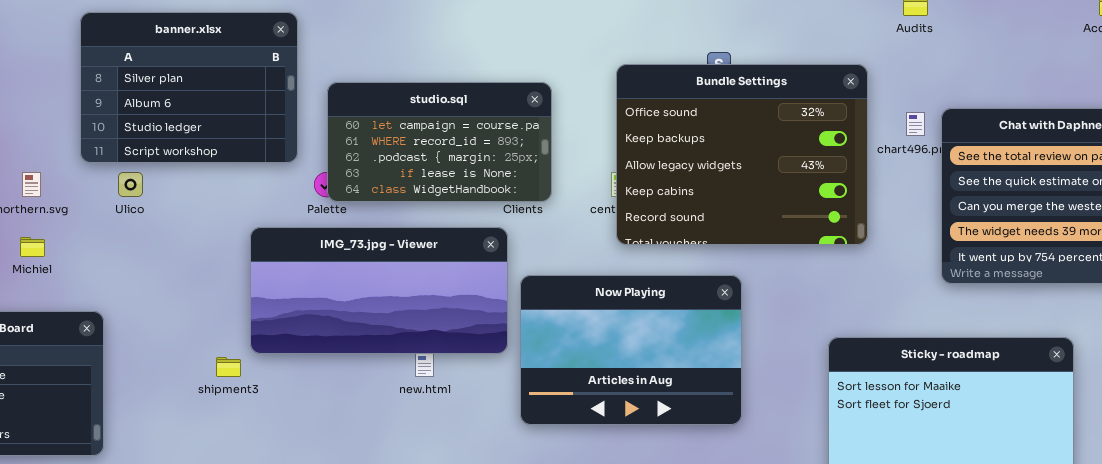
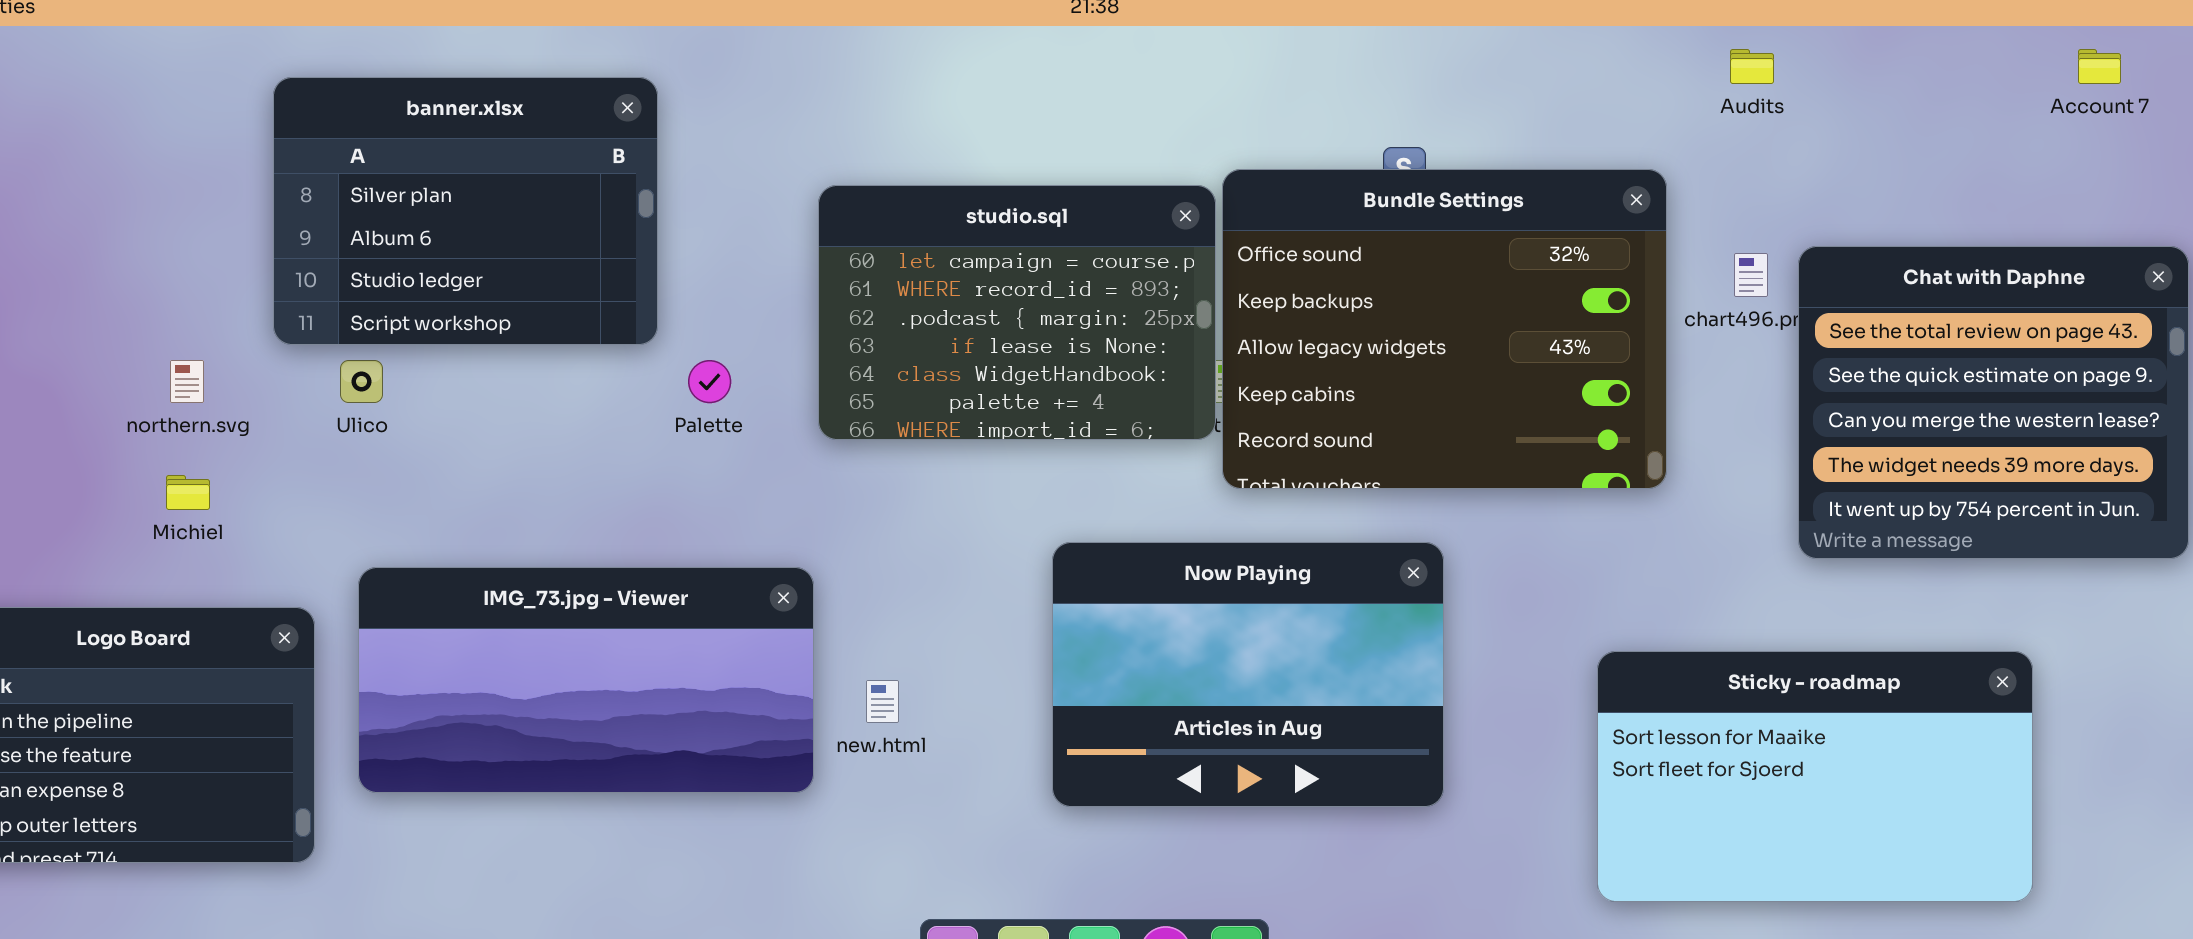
studio.sql: [327,82,552,202] -> [818,185,1216,440], moved, resized
IMG_73.jpg - Viewer: [250,227,508,354] -> [358,567,814,793], moved

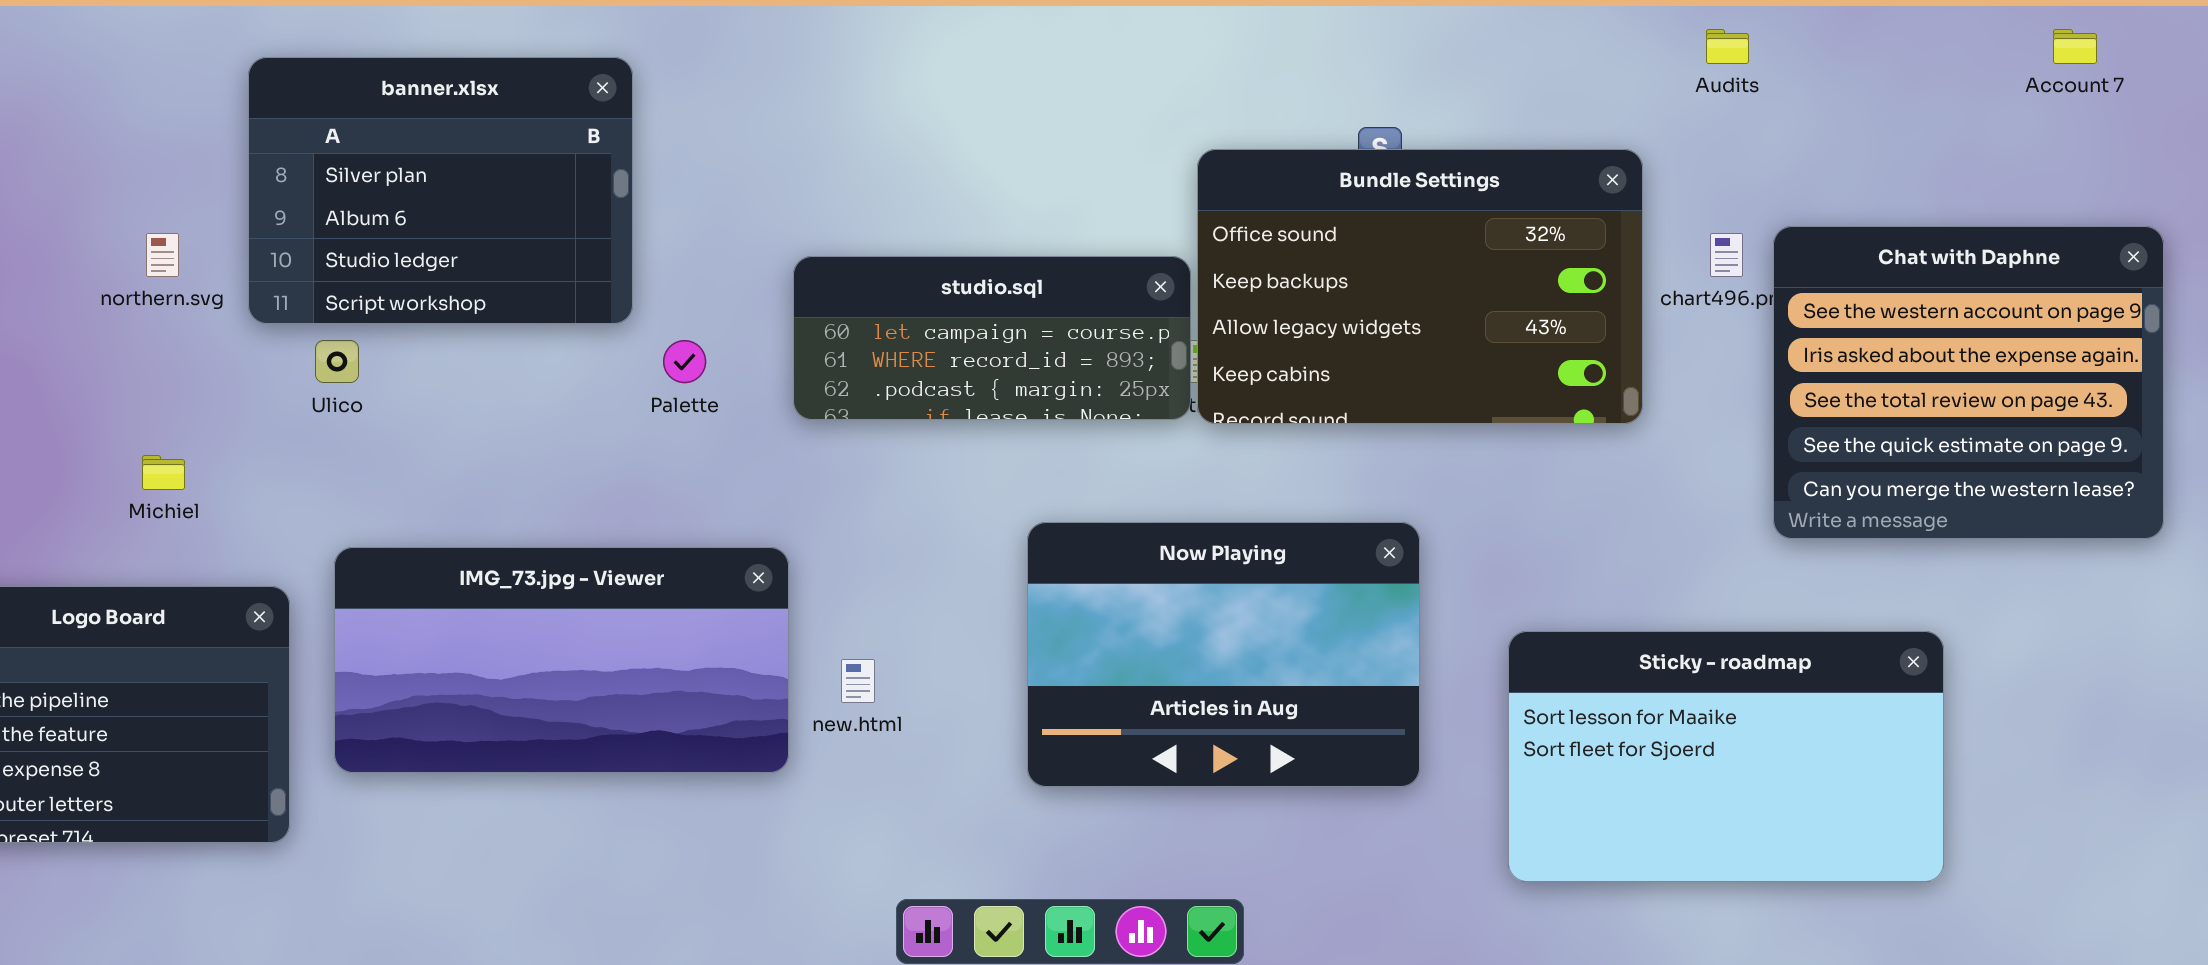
Bundle Settings: [1222,169,1667,489] -> [1197,149,1643,424], resized
studio.sql: [818,185,1216,440] -> [793,256,1191,420], resized
Chat with Daphne: [1798,246,2189,559] -> [1773,226,2164,539], scrolled up 2 rows
northern.svg: [170,360,204,403] -> [146,233,179,277], moved
Sticky - roadmap: [1597,651,2033,902] -> [1508,631,1944,882], moved

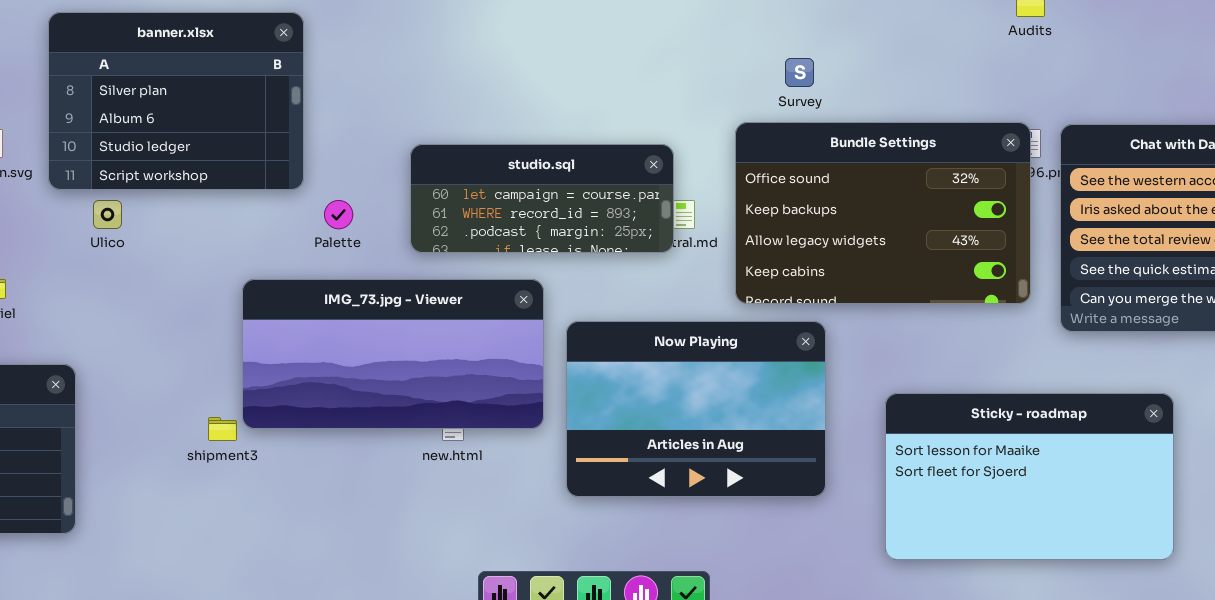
Bundle Settings: [1197,149,1643,424] -> [735,122,1031,304], moved
IMG_73.jpg - Viewer: [334,547,789,773] -> [242,279,544,429], moved

